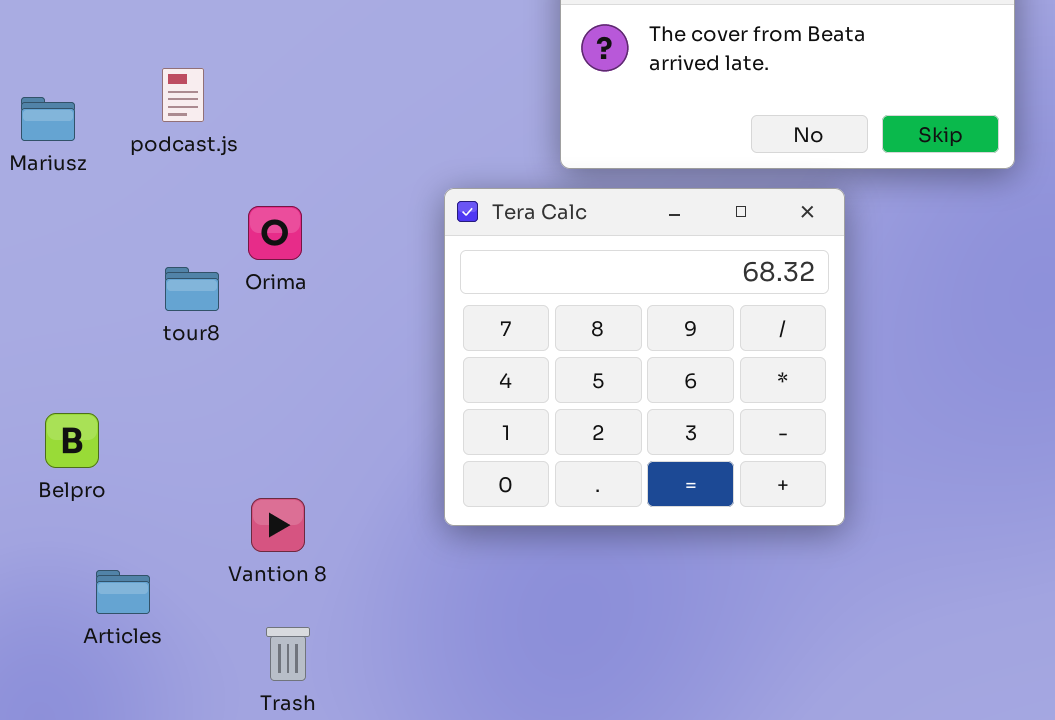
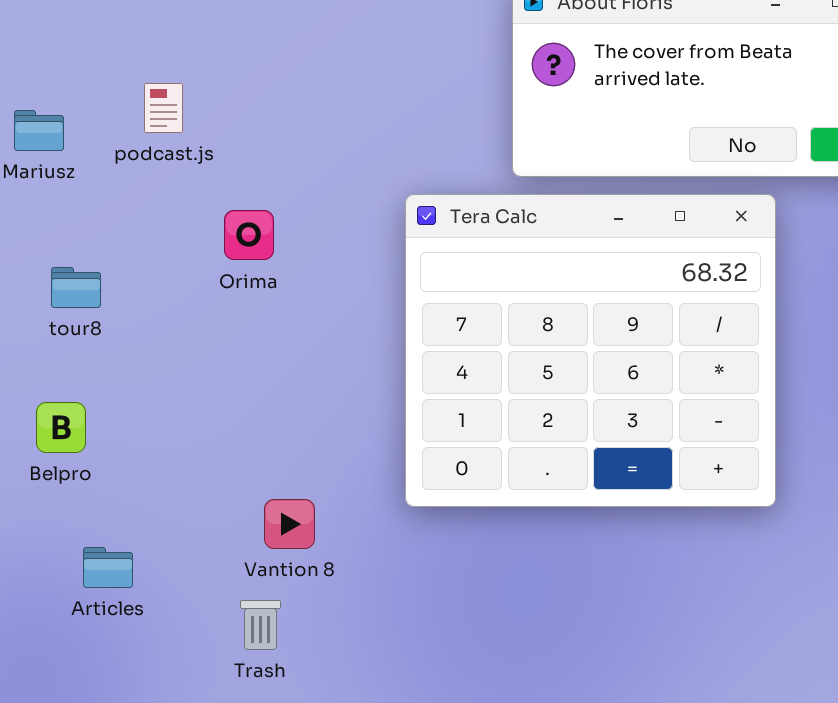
tour8: [165,267,219,311] -> [51,267,101,308], moved
Vantion 8: [251,498,305,552] -> [264,499,315,549], moved

